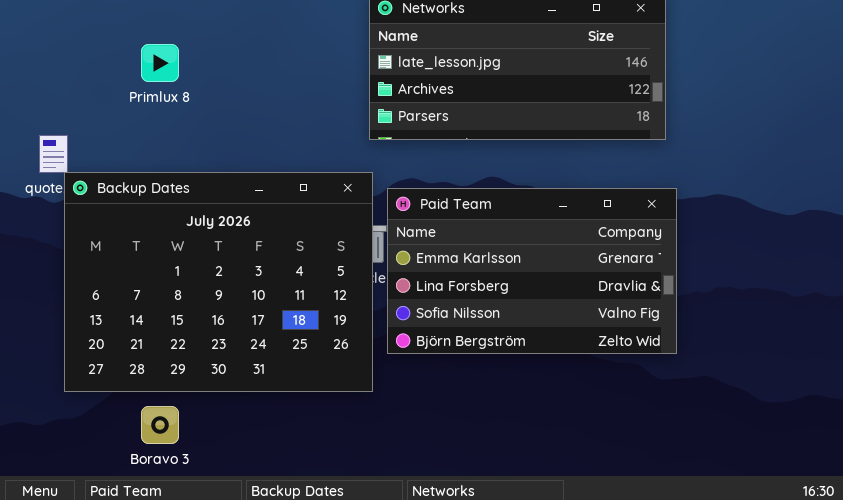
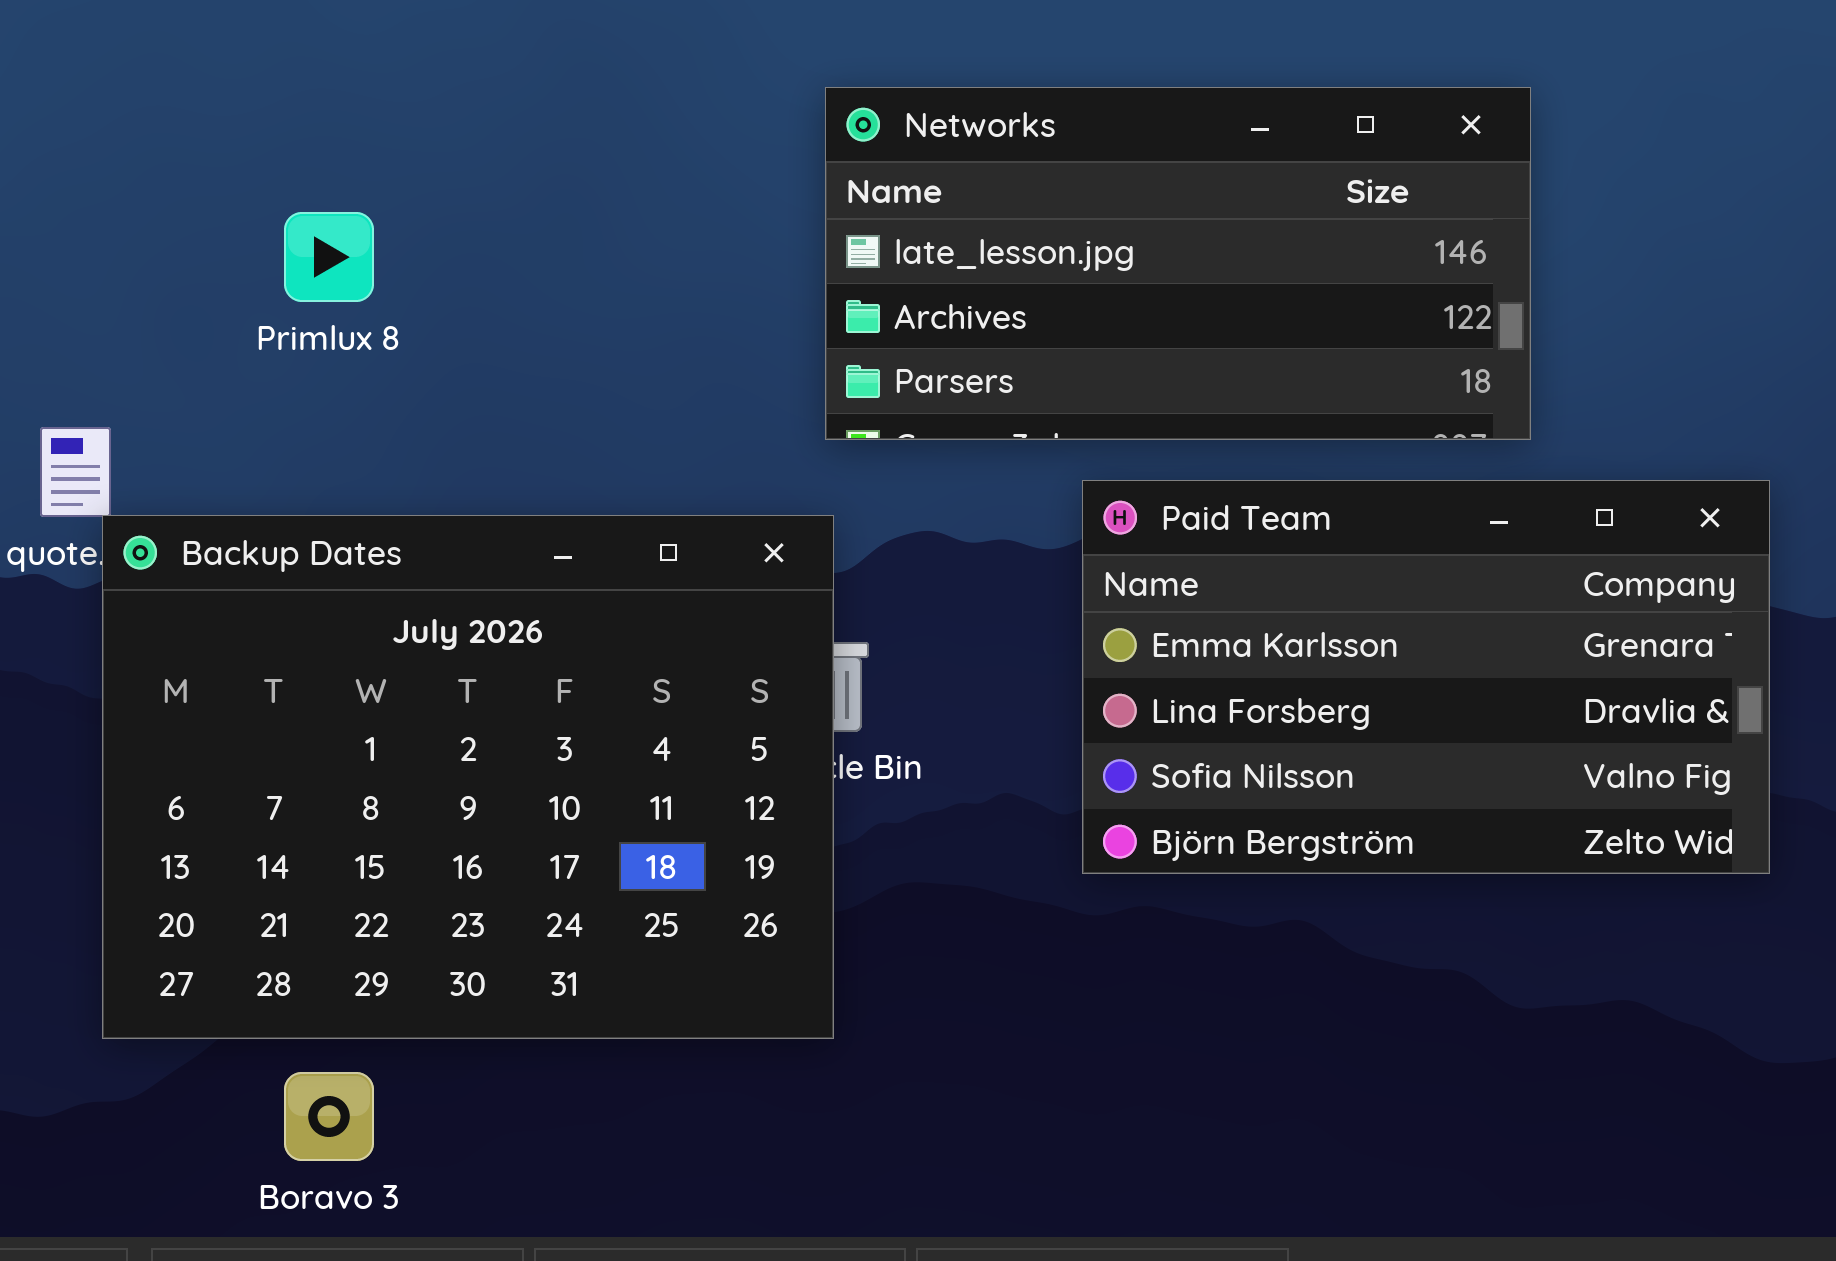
Paid Team: [387,188,677,354] -> [1082,480,1770,874], moved

